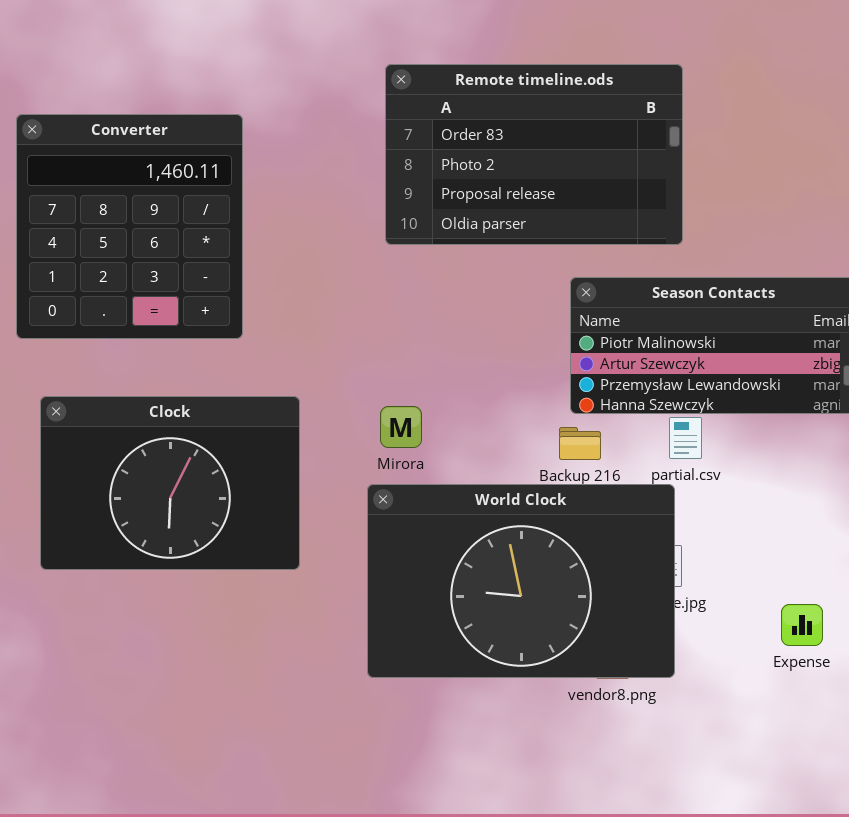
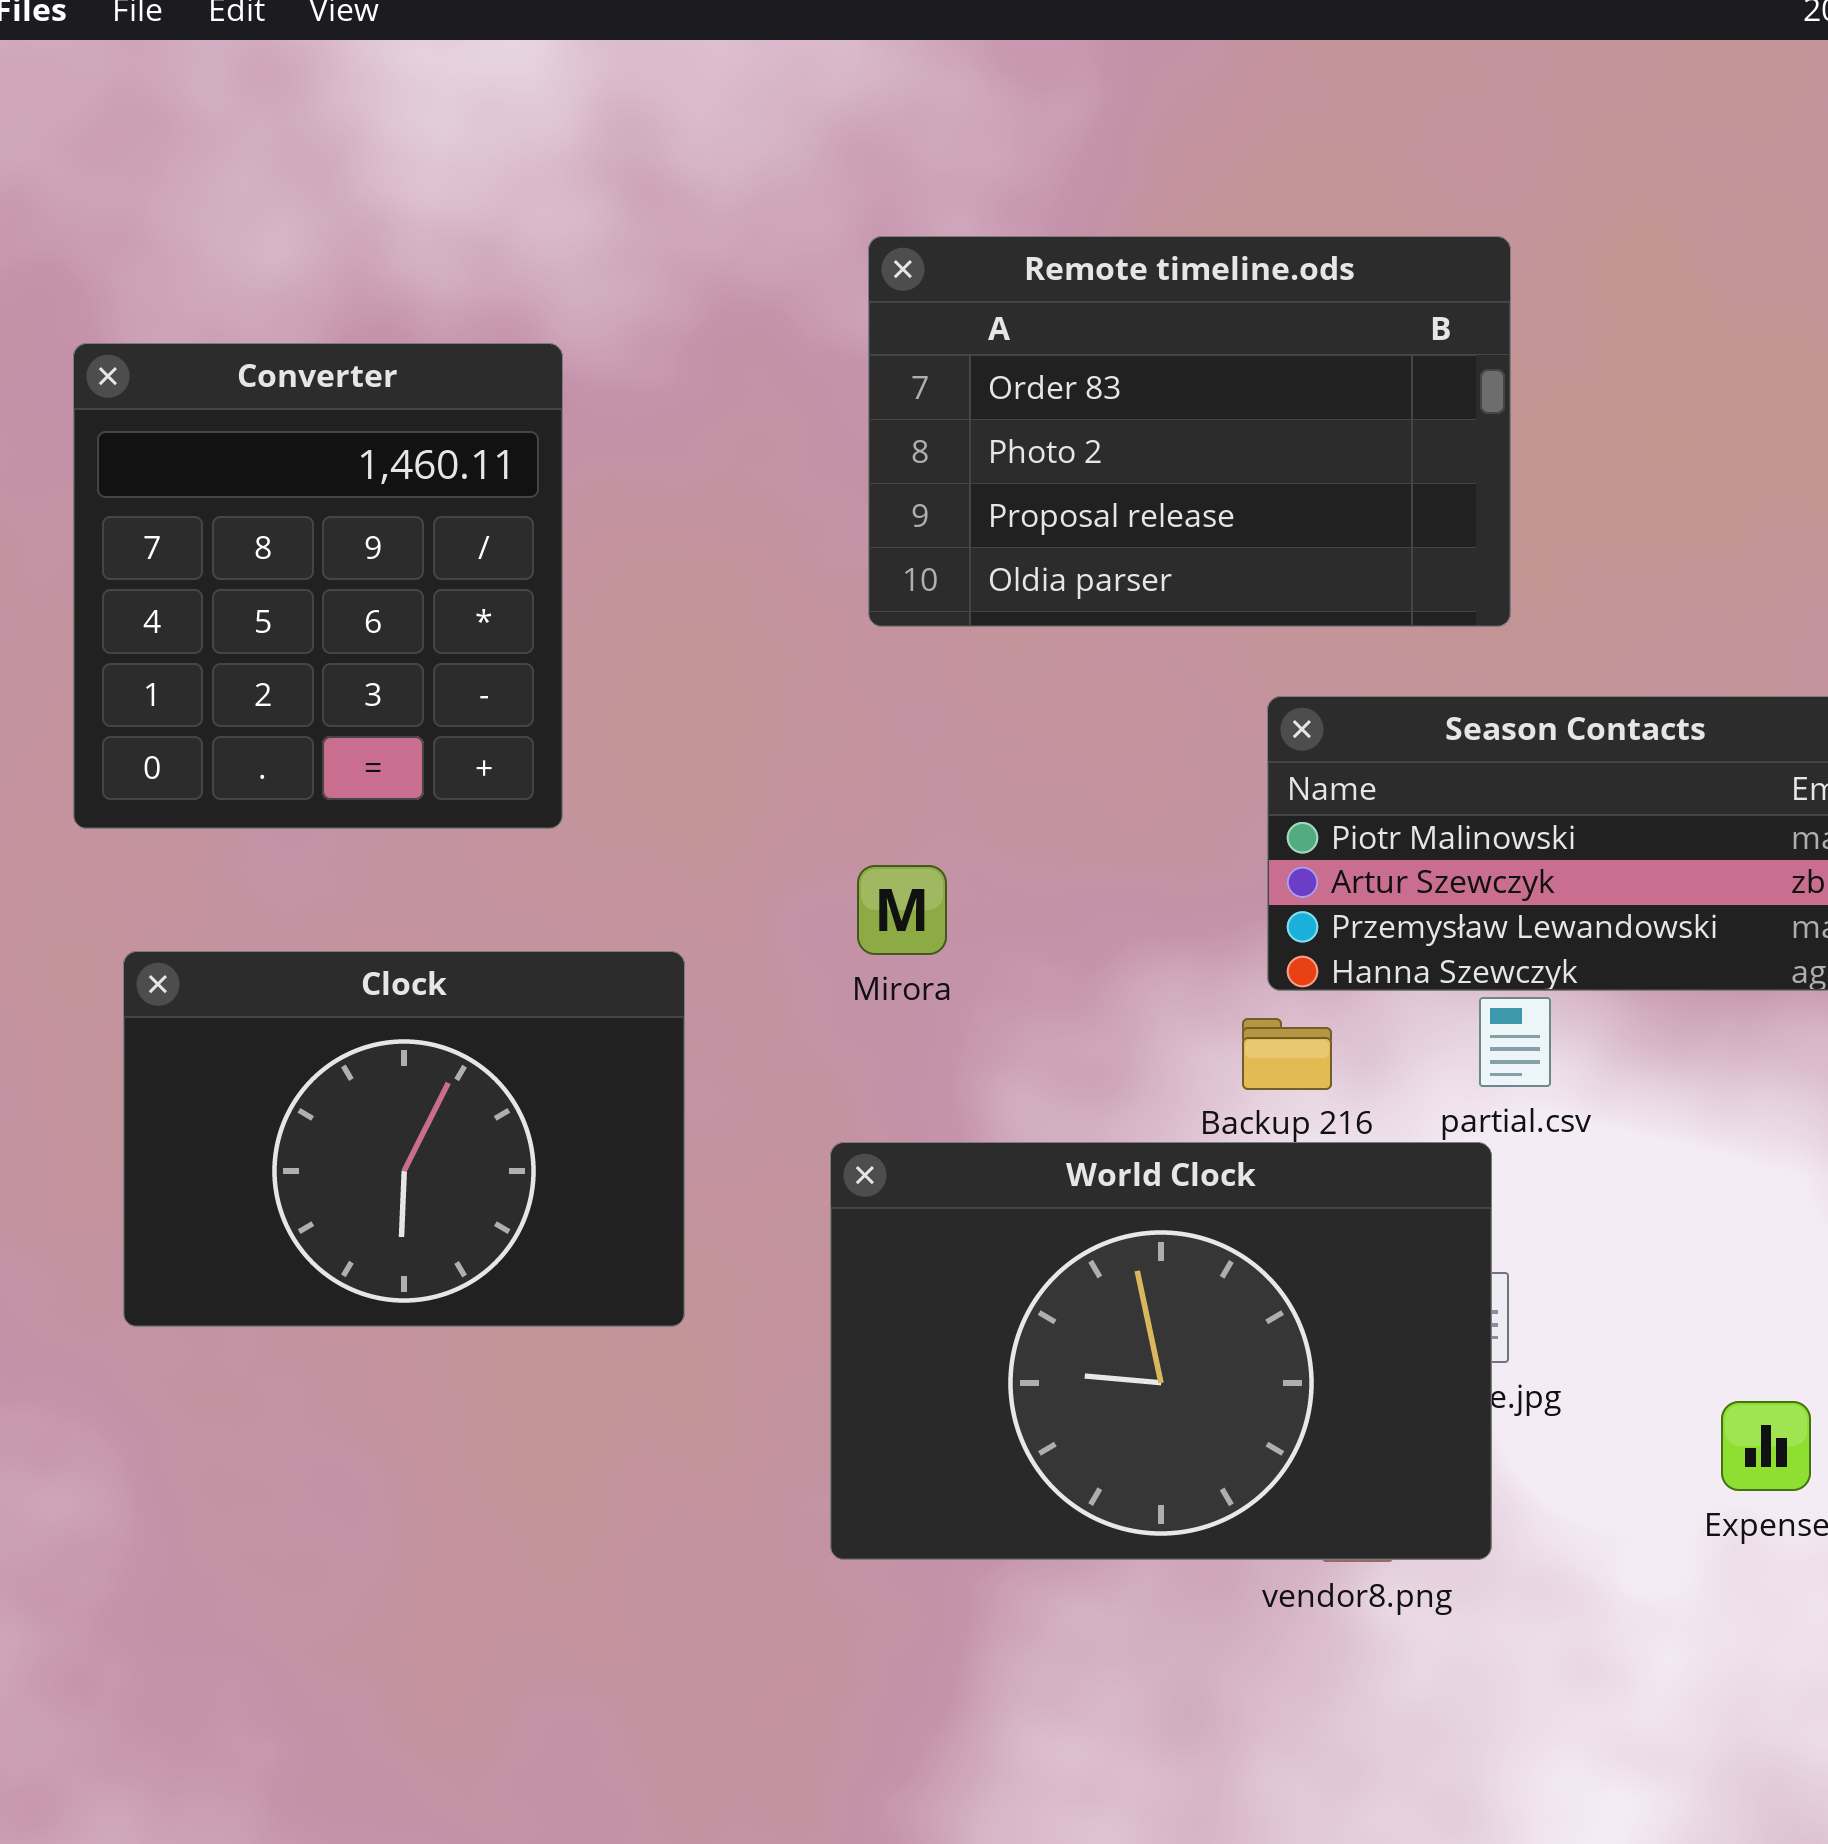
Mirora: [380,406,422,448] -> [857,865,947,955], moved

